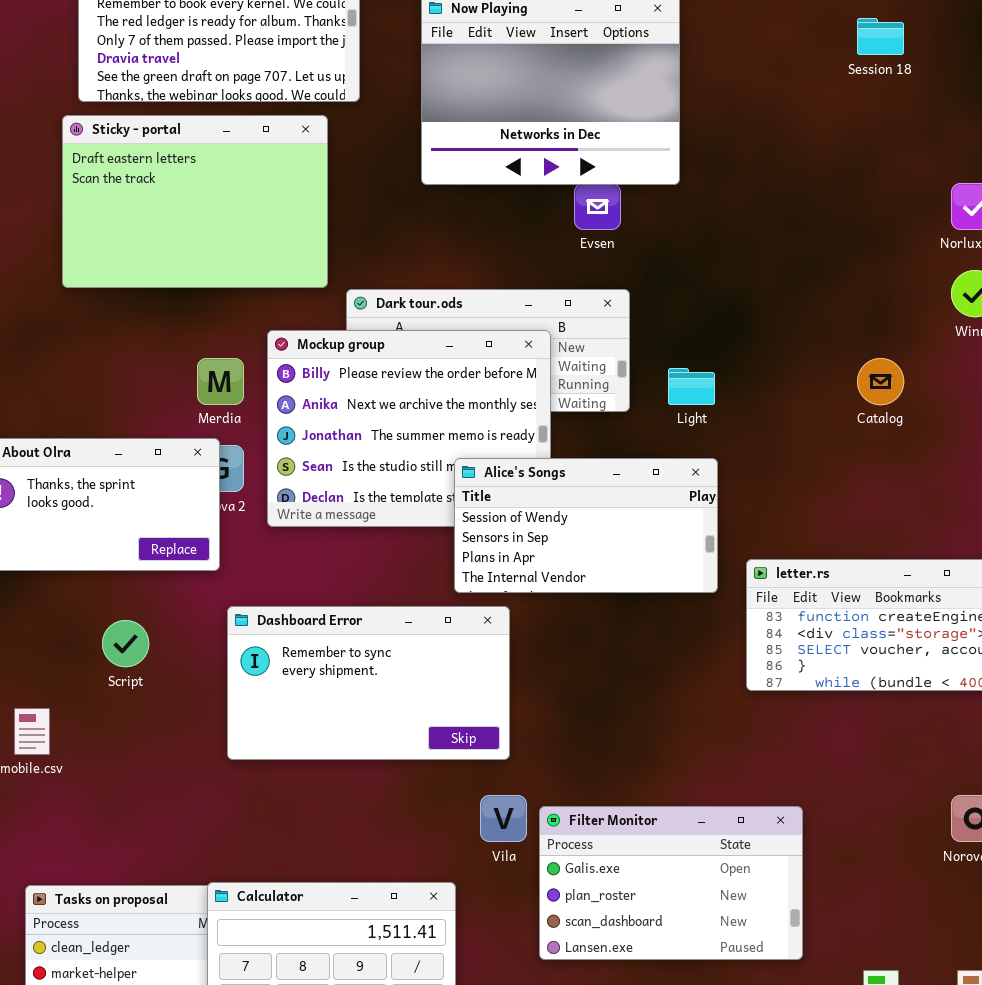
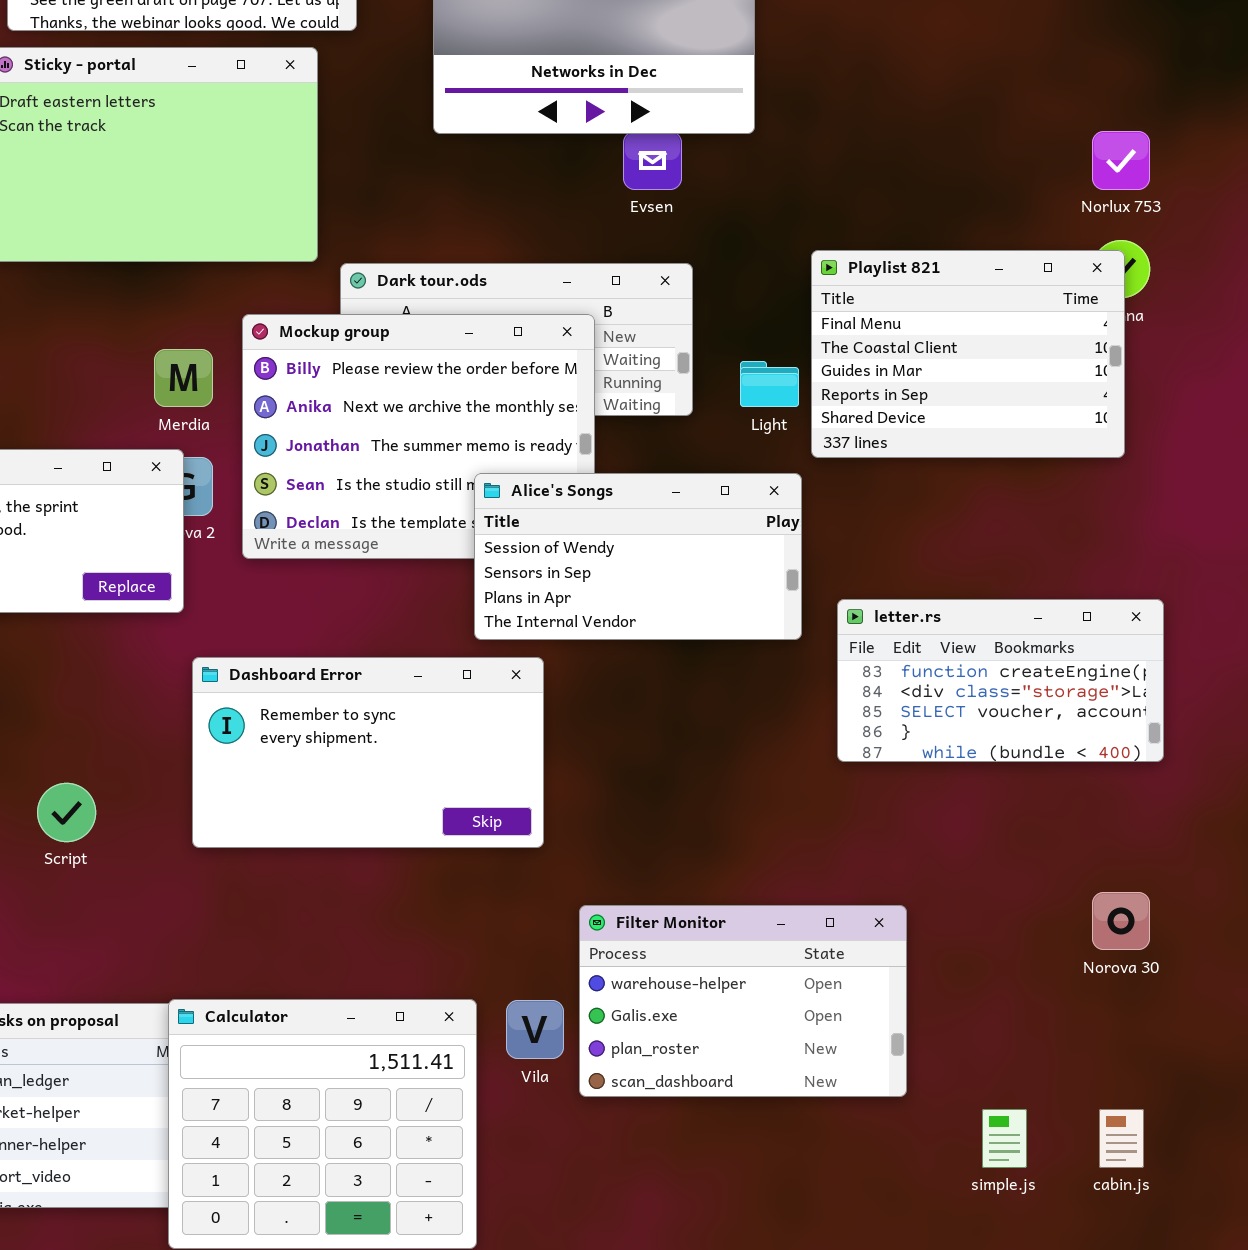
Playlist 821: none -> [811,250,1125,458], opened
Script: [102,620,149,667] -> [37,783,96,842], moved
Vila: [480,795,527,842] -> [506,1000,564,1059], moved
Filter Monitor: [539,806,803,960] -> [579,905,907,1097], scrolled up 1 row

